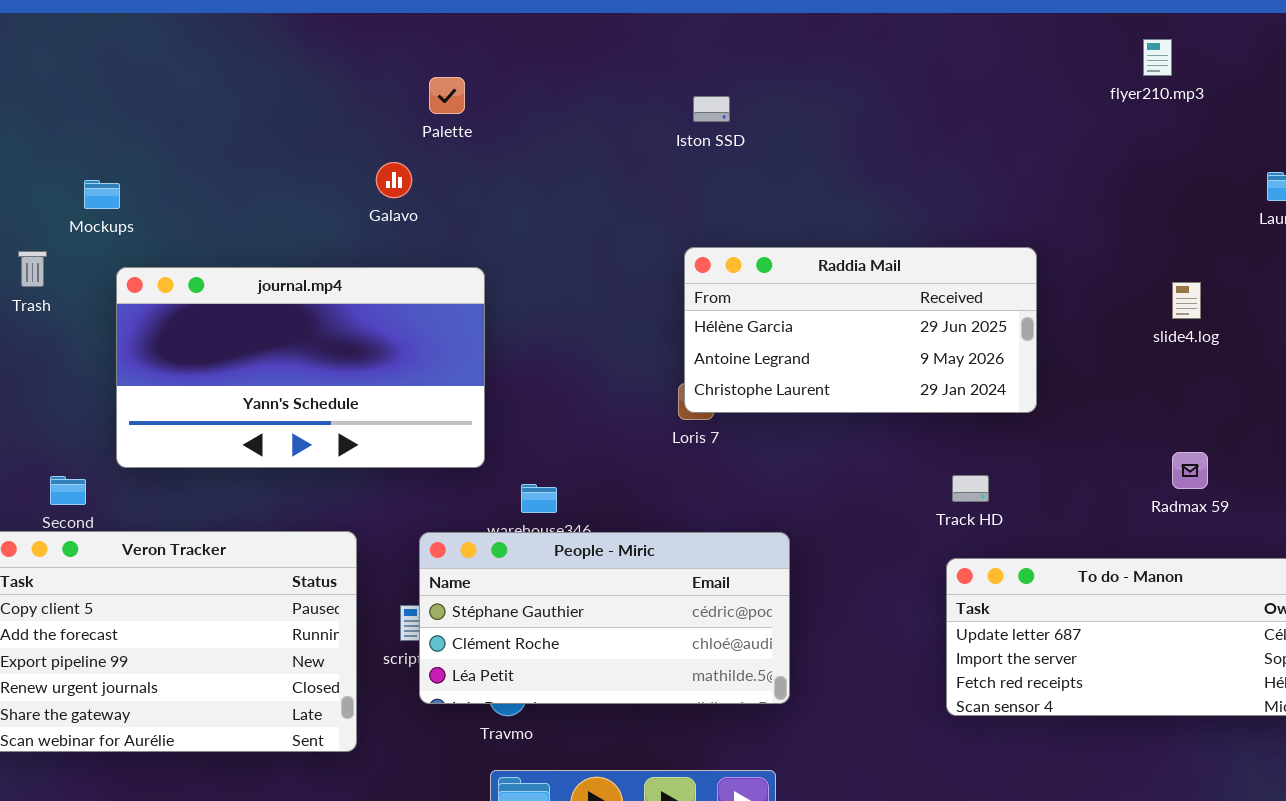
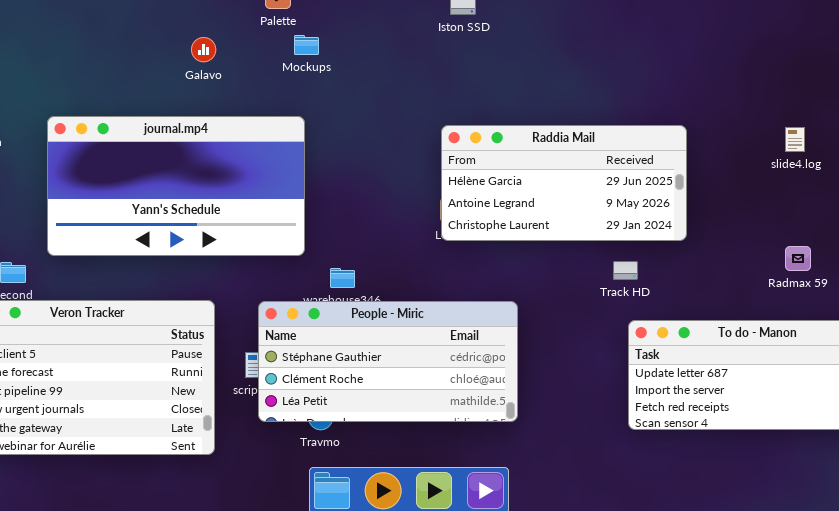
Galavo: [376,162,412,198] -> [191,37,216,62], moved
Mockups: [84,180,120,209] -> [294,35,319,55], moved
Raddia Mail: [684,247,1037,413] -> [441,125,687,241], moved
Track HD: [952,475,989,502] -> [613,261,638,280], moved

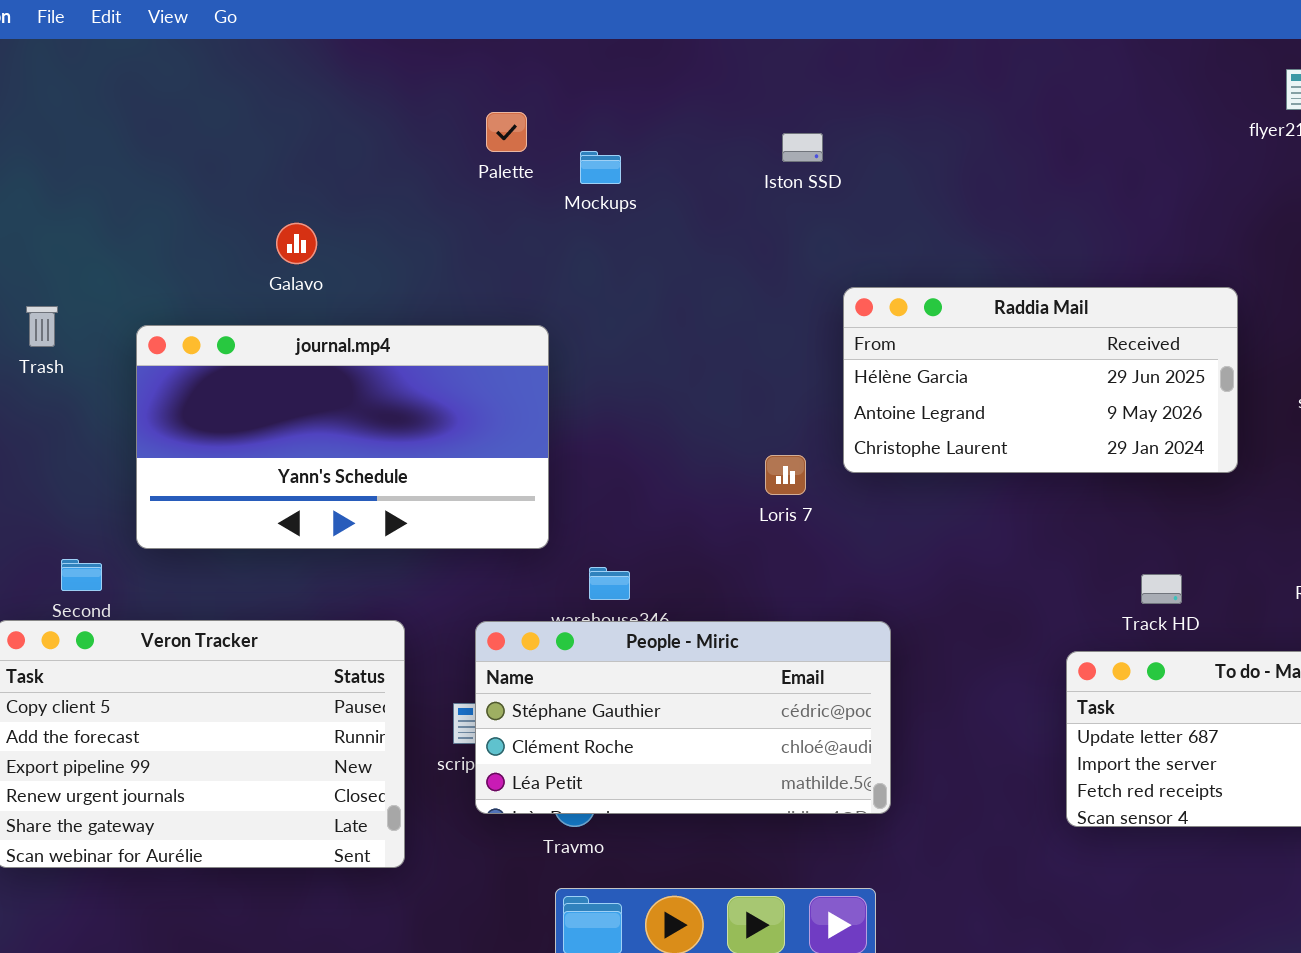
Mockups: [294,35,319,55] -> [580,151,621,184], moved
Galavo: [191,37,216,62] -> [276,223,317,264], moved
Raddia Mail: [441,125,687,241] -> [843,287,1238,473], moved
Track HD: [613,261,638,280] -> [1141,574,1182,604], moved

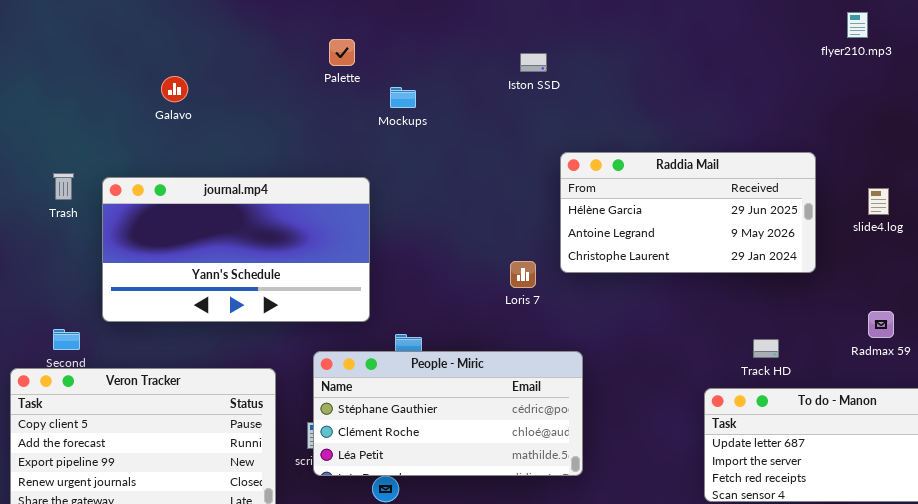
Mockups: [580,151,621,184] -> [390,87,416,108], moved
Galavo: [276,223,317,264] -> [161,76,188,102], moved
Trash: [26,306,58,347] -> [53,173,74,200], moved
People - Miric: [475,621,891,814] -> [313,351,583,476], moved

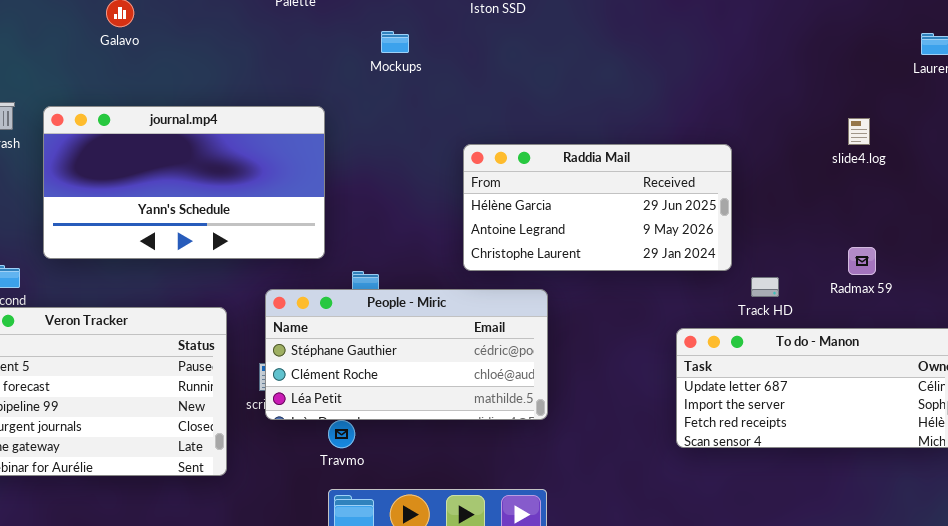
Mockups: [390,87,416,108] -> [381,31,409,53], moved
Raddia Mail: [560,152,816,273] -> [463,144,732,271], moved
Track HD: [753,339,779,358] -> [751,277,779,297], moved

